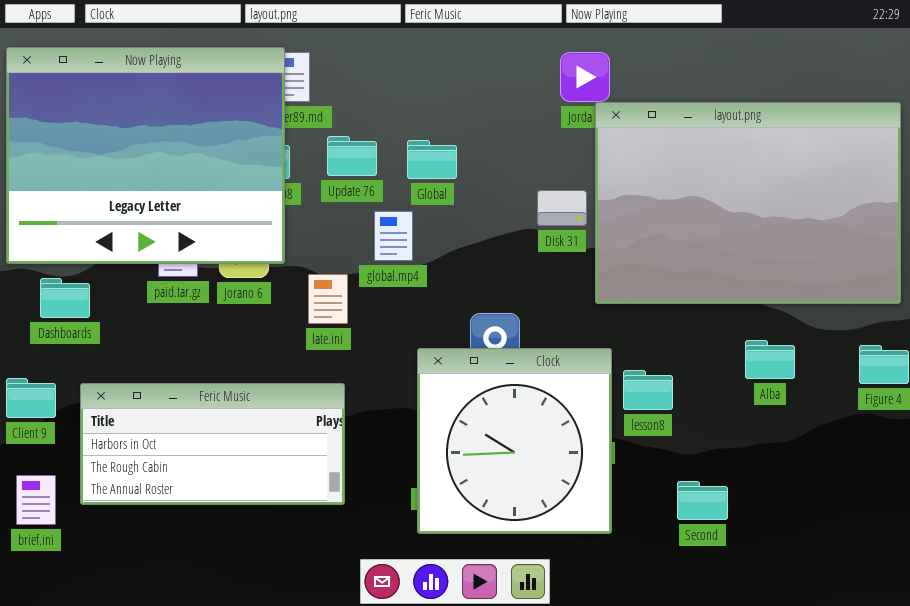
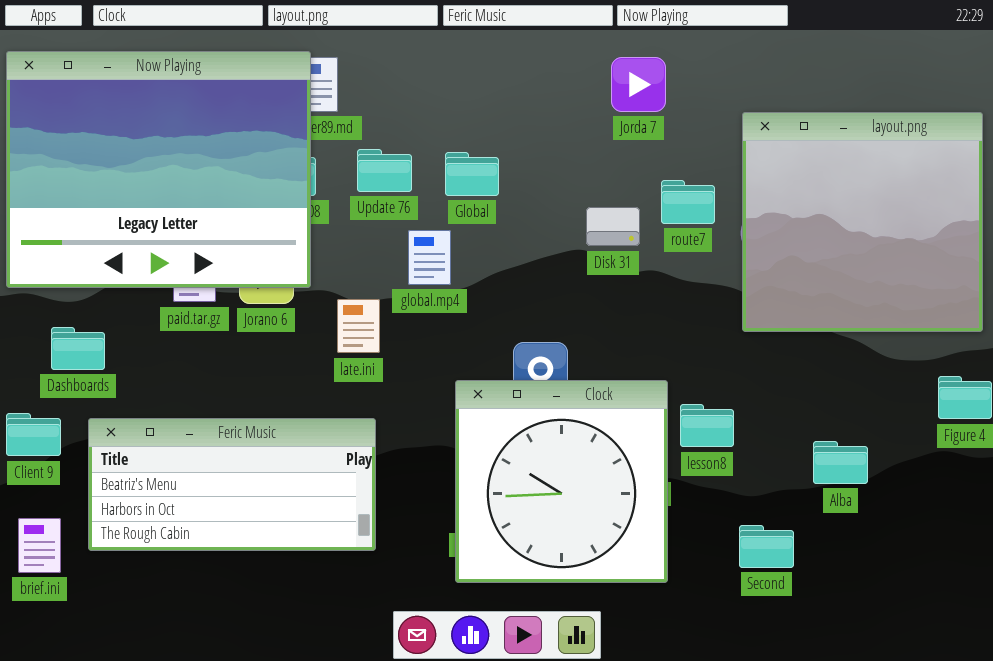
layout.png: [595,102,901,304] -> [742,112,983,332], resized
Dashboards: [40,278,90,318] -> [51,327,105,370], moved
Alba: [745,340,795,379] -> [813,441,868,484], moved
Feric Music: [80,383,345,505] -> [88,418,376,551], scrolled up 1 row

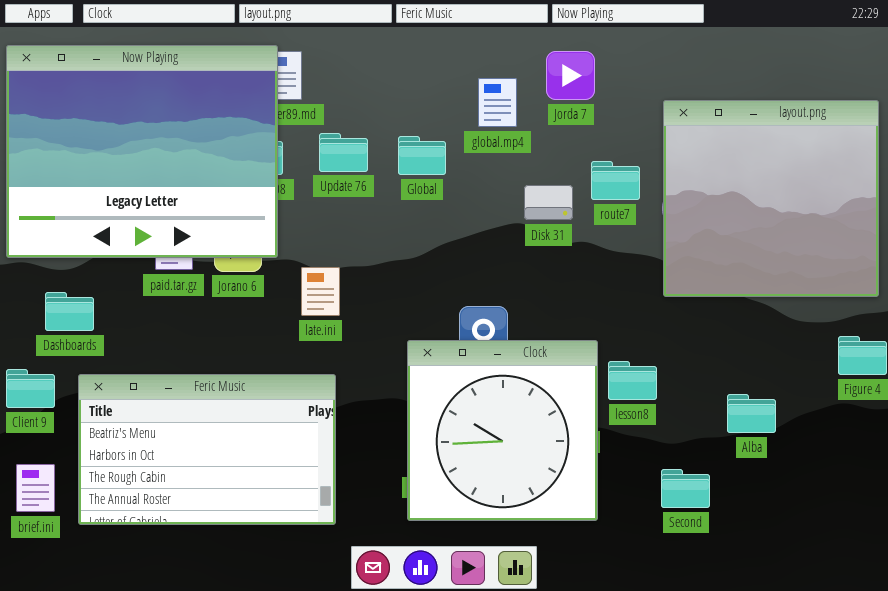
global.mp4: [408,230,451,285] -> [478,78,517,127], moved
Feric Music: [88,418,376,551] -> [78,374,336,525], resized

